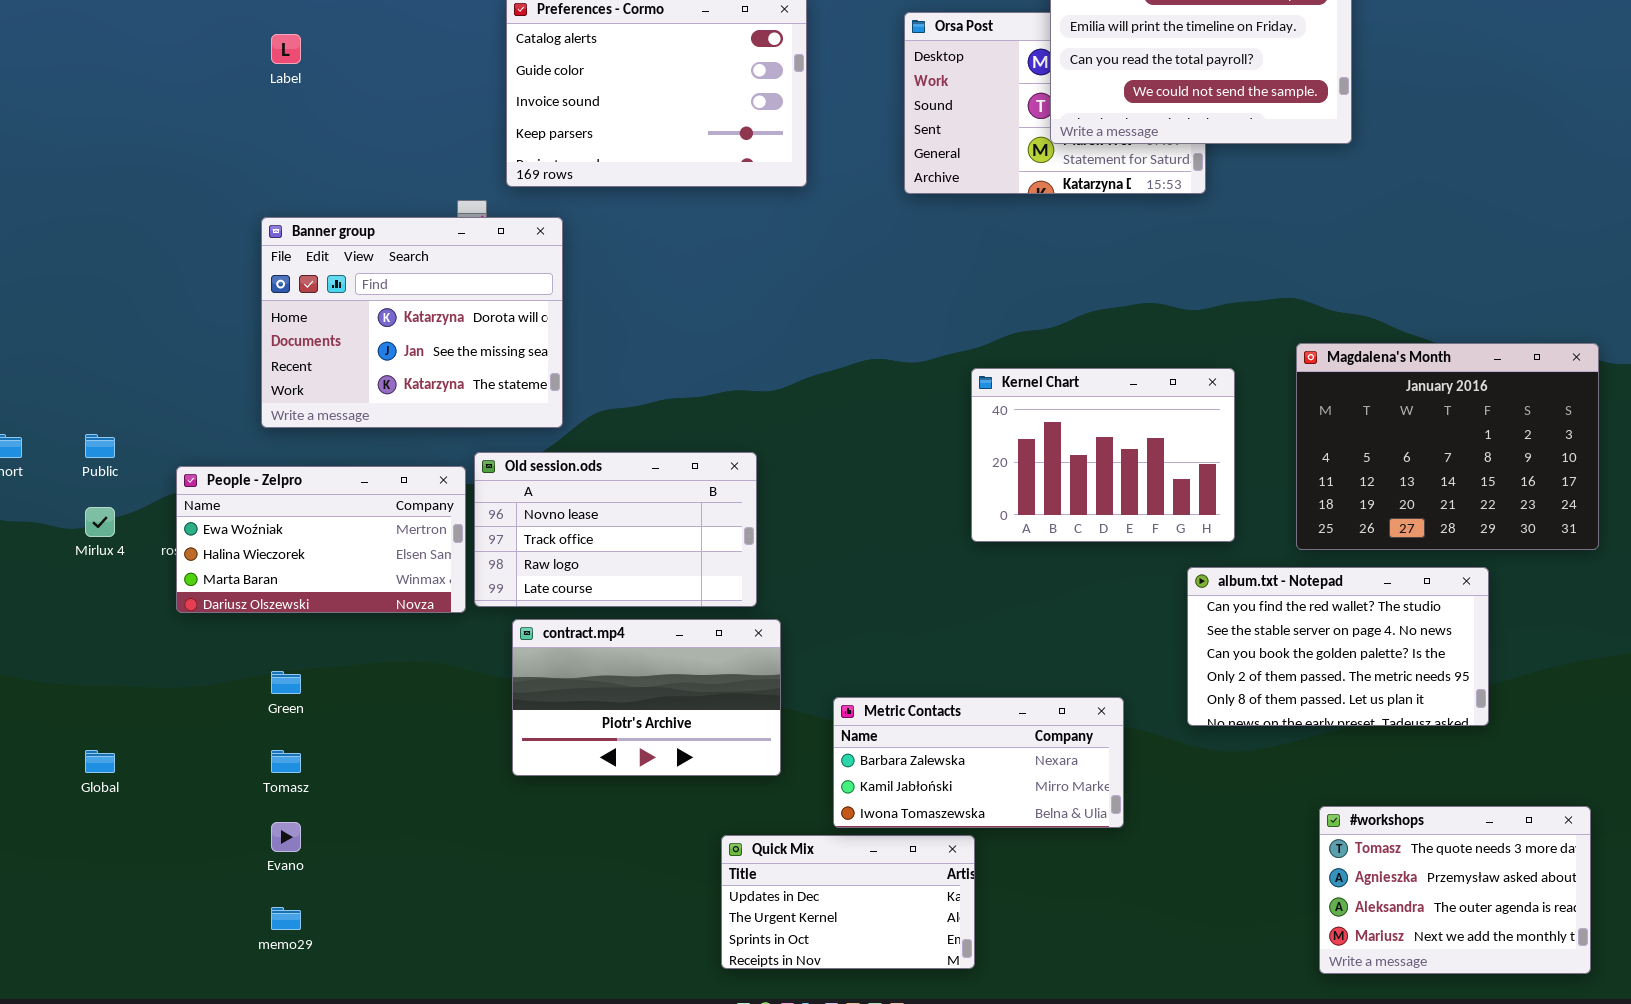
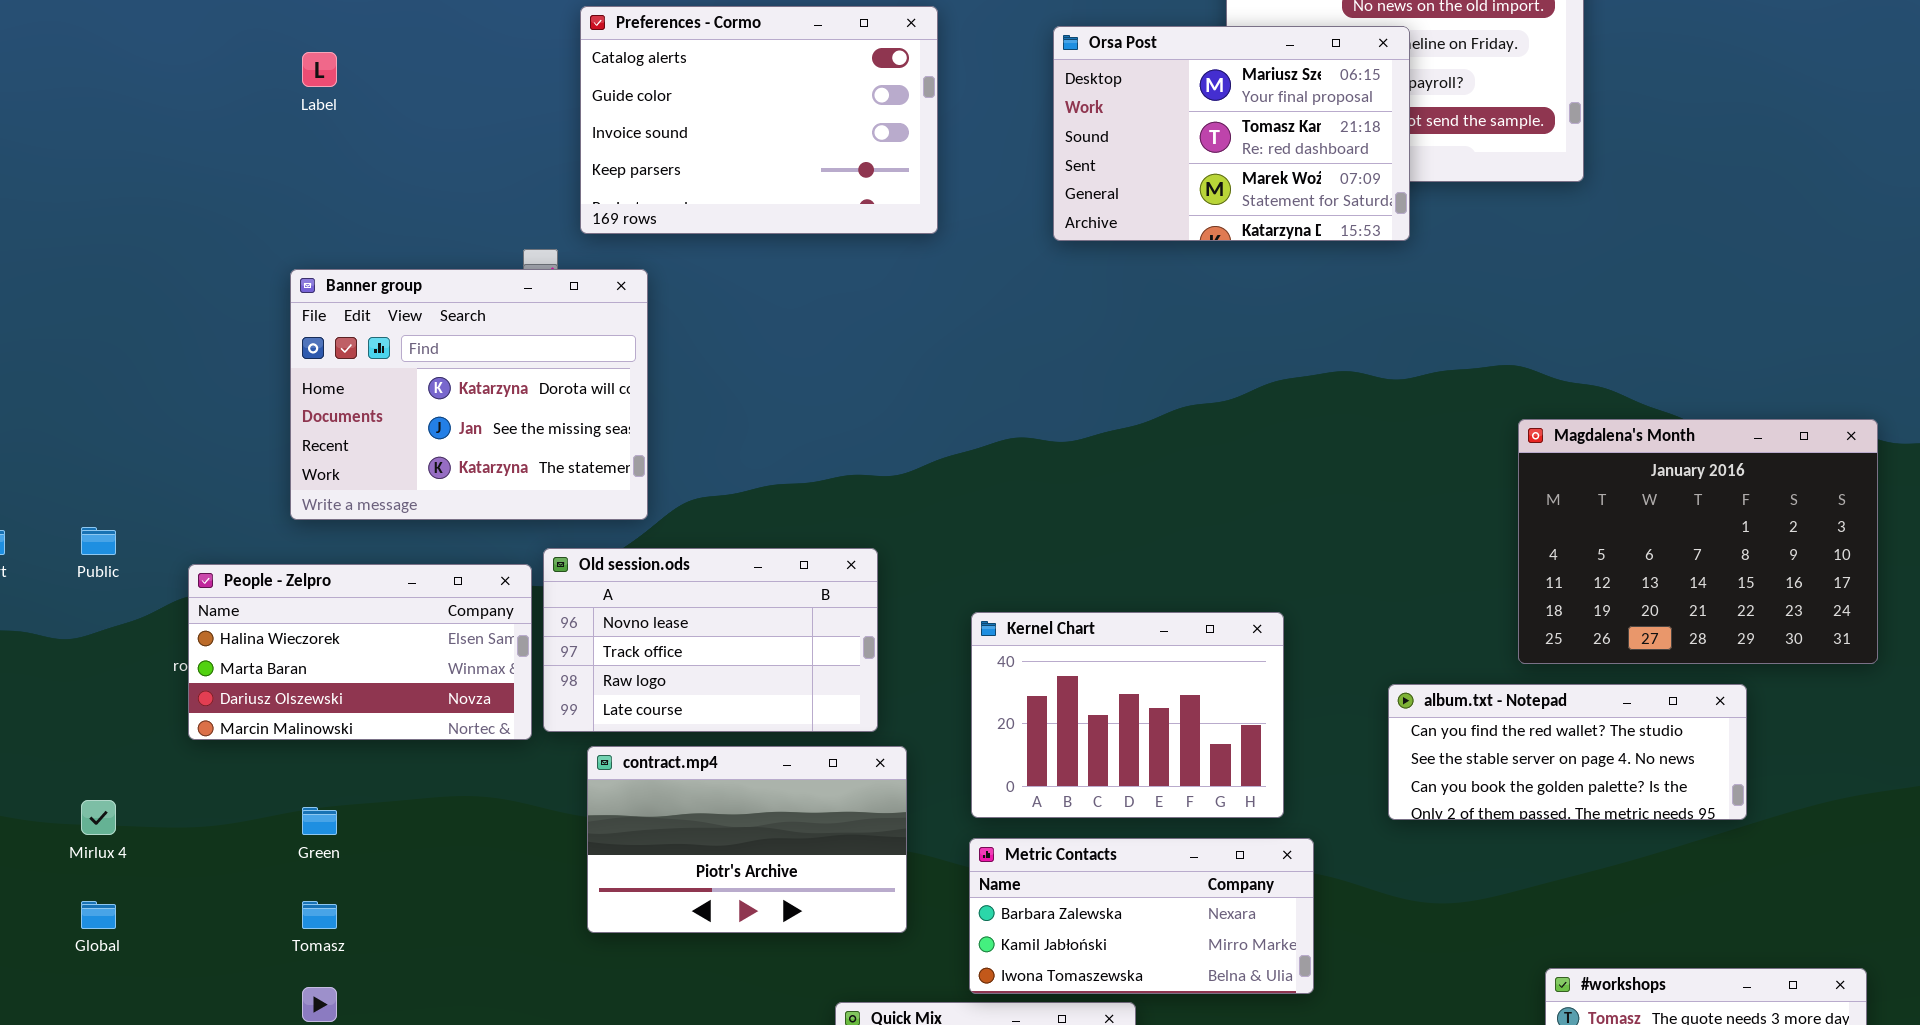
Orsa Post: [904,12,1206,194] -> [1053,26,1410,241], raised
Kernel Chart: [971,368,1235,542] -> [971,612,1284,818], moved
People - Zelpro: [176,466,466,613] -> [188,564,532,740], scrolled down 1 row
Mirlux 4: [85,507,115,537] -> [81,800,116,835], moved
album.txt - Notepad: [1187,567,1489,726] -> [1388,684,1747,820], resized

